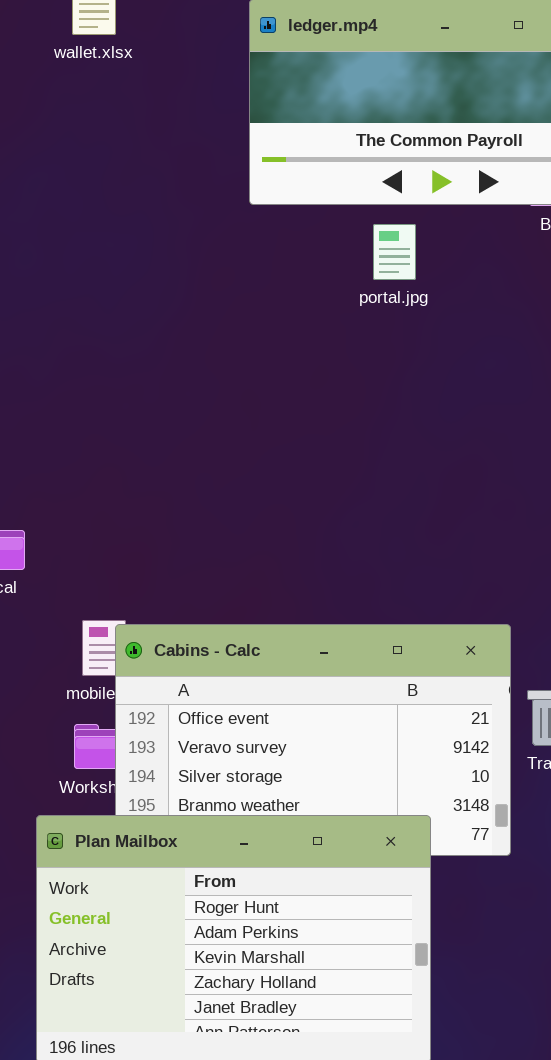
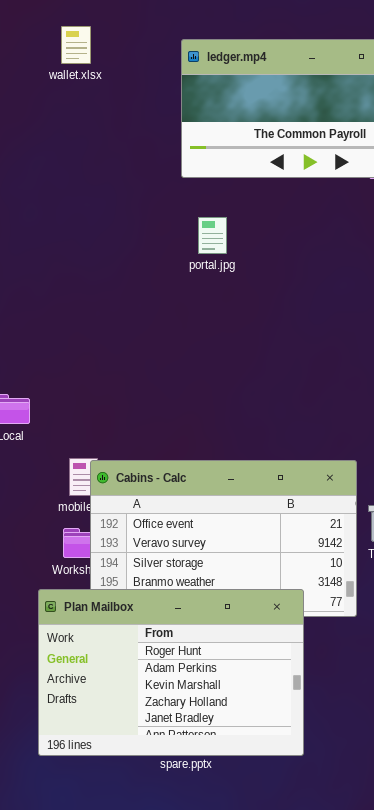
portal.jpg: [373,224,416,280] -> [198,217,227,254], moved

